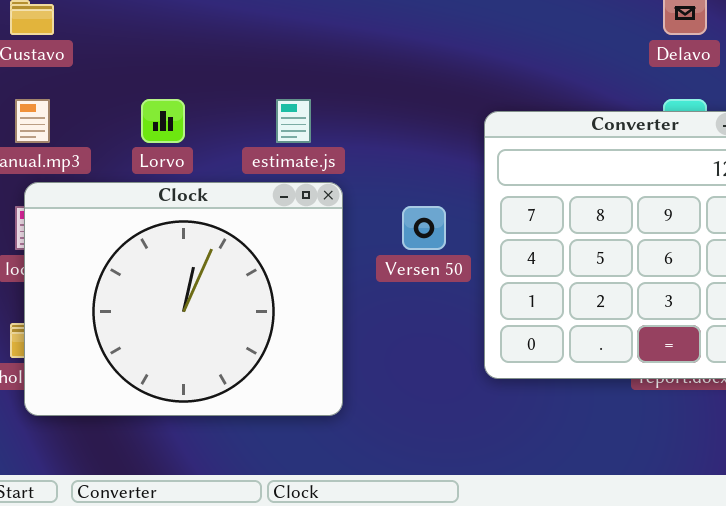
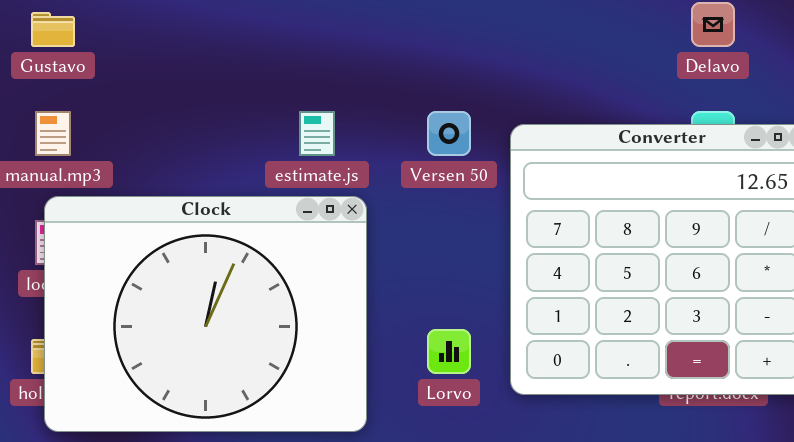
Lorvo: [141,99,185,143] -> [427,329,471,374], moved
Versen 50: [402,206,446,250] -> [427,111,471,156], moved

